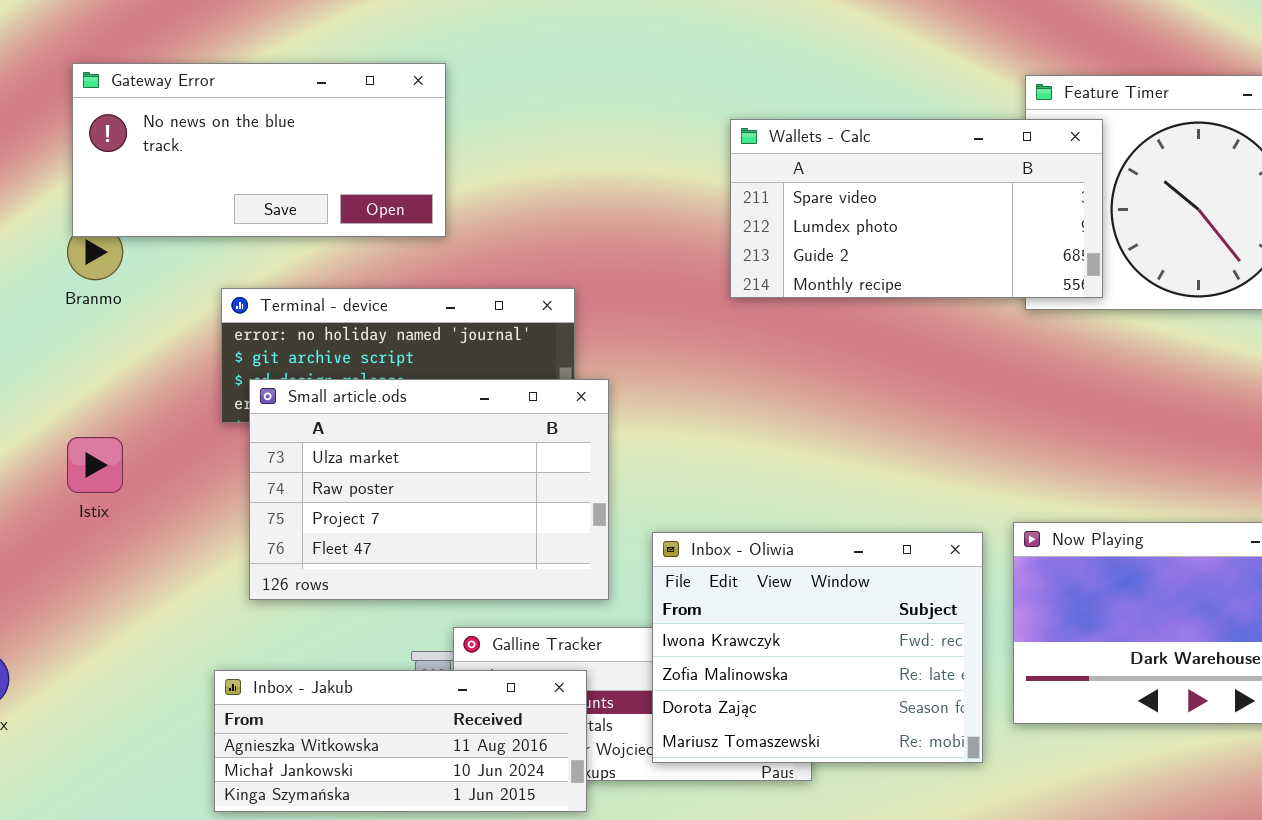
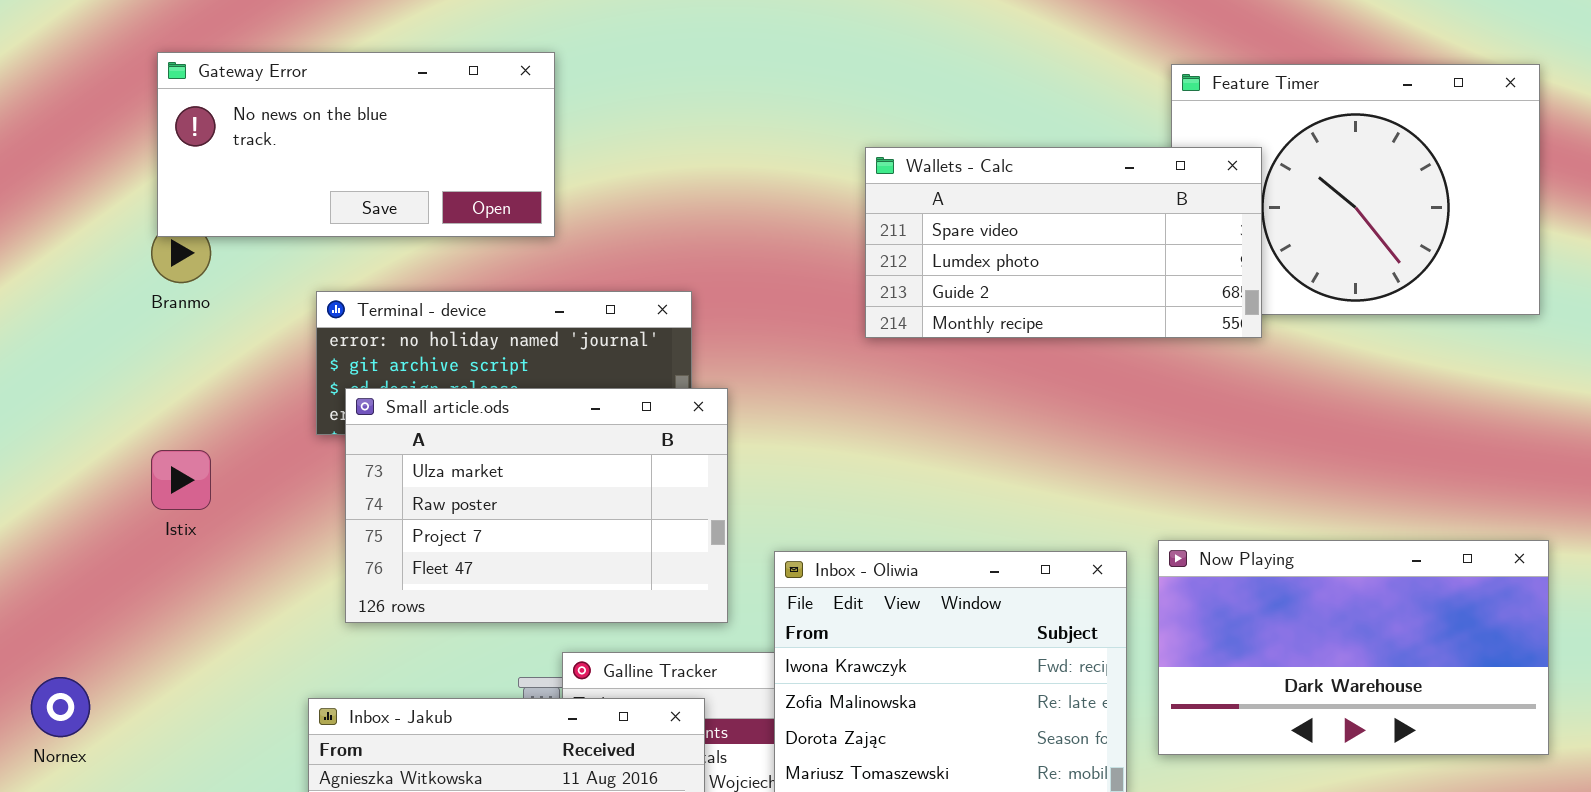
Wallets - Calc: [730,119,1103,298] -> [865,147,1262,338], moved

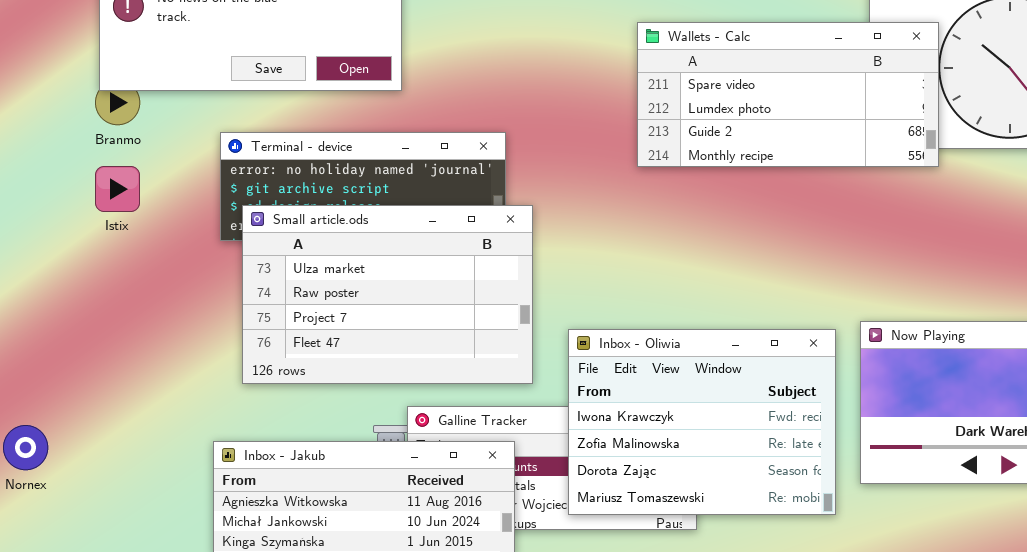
Istix: [151,450,211,510] -> [95,166,140,212], moved

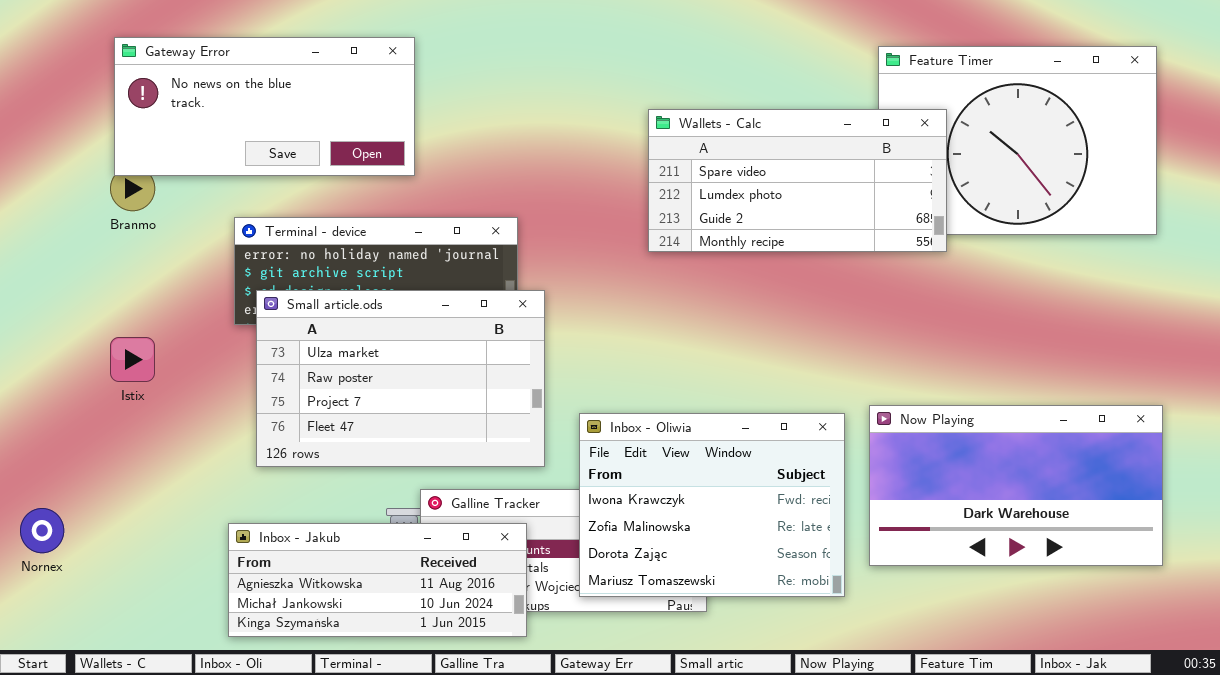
Istix: [95,166,140,212] -> [110,337,155,382], moved

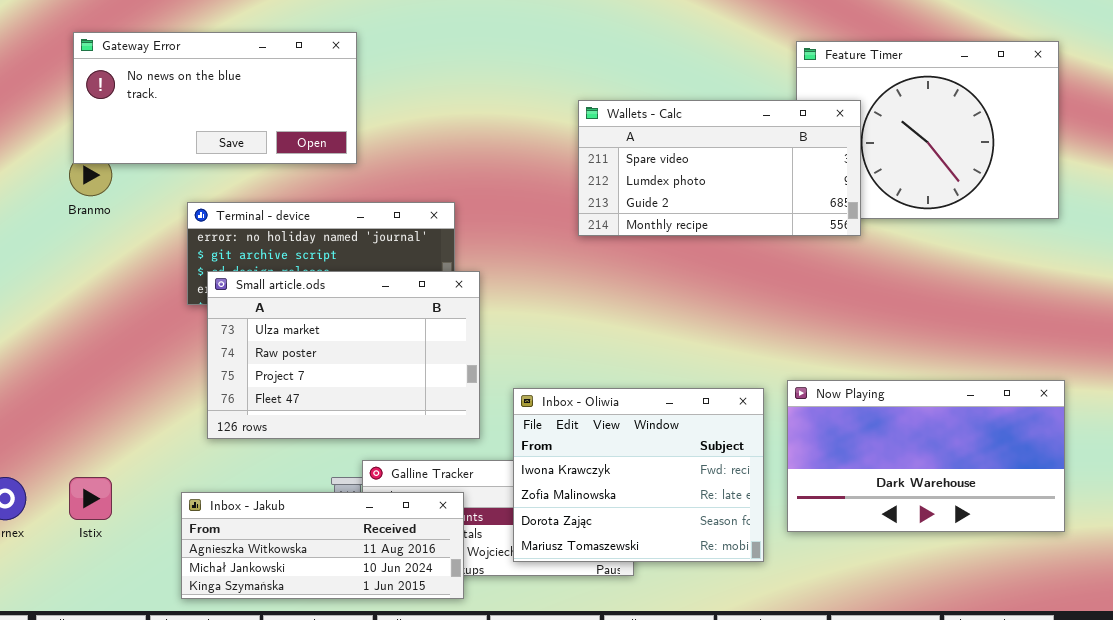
Istix: [110,337,155,382] -> [69,477,112,520], moved

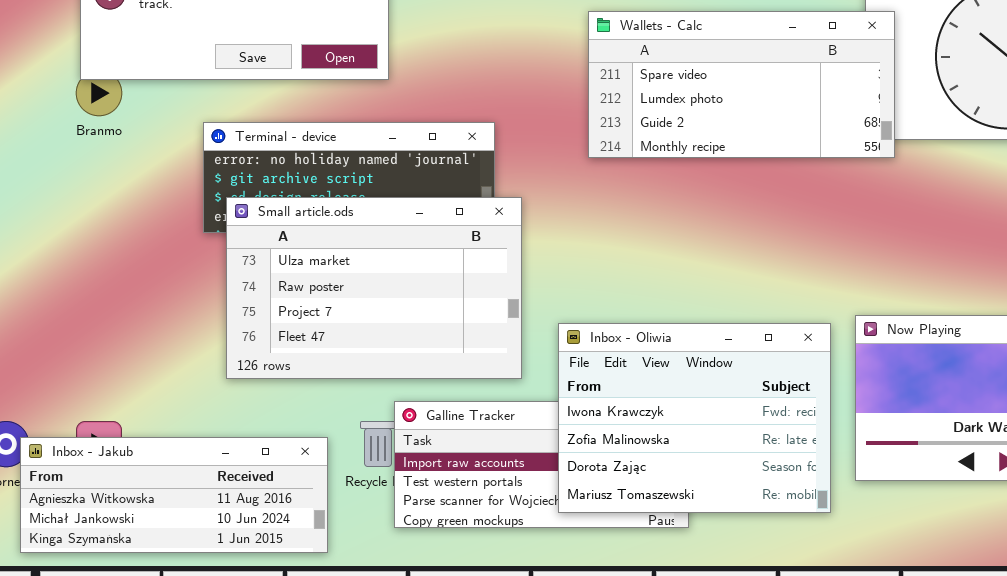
Wallets - Calc: [578,100,861,236] -> [588,11,895,158], moved
Inbox - Jakub: [181,492,464,599] -> [20,437,328,553], moved

